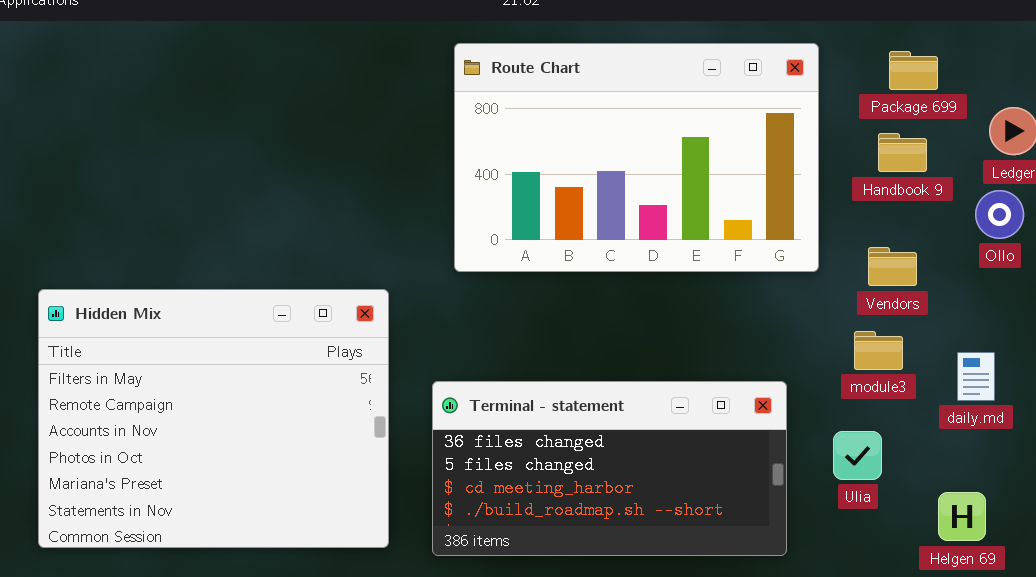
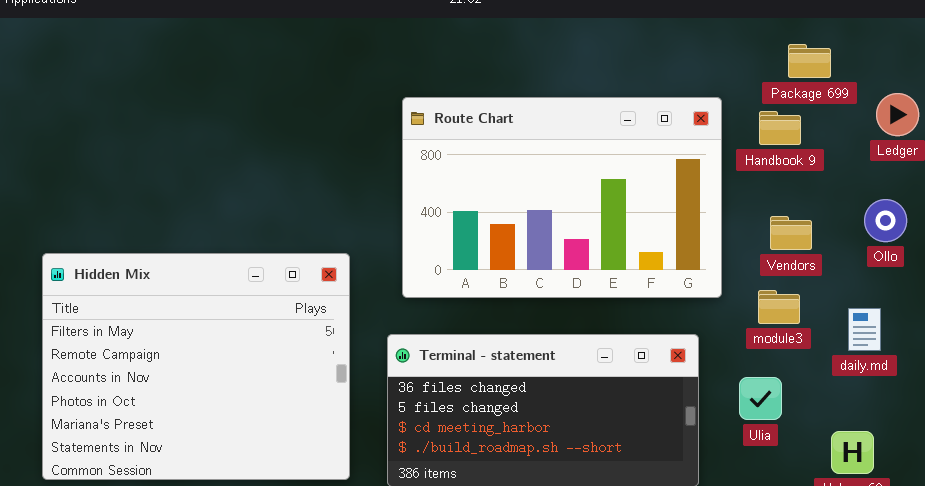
Route Chart: [454,43,819,272] -> [402,97,722,298], moved
Handbook 9: [878,133,927,172] -> [759,111,801,145], moved
Ollo: [975,190,1024,239] -> [864,199,907,242], moved

